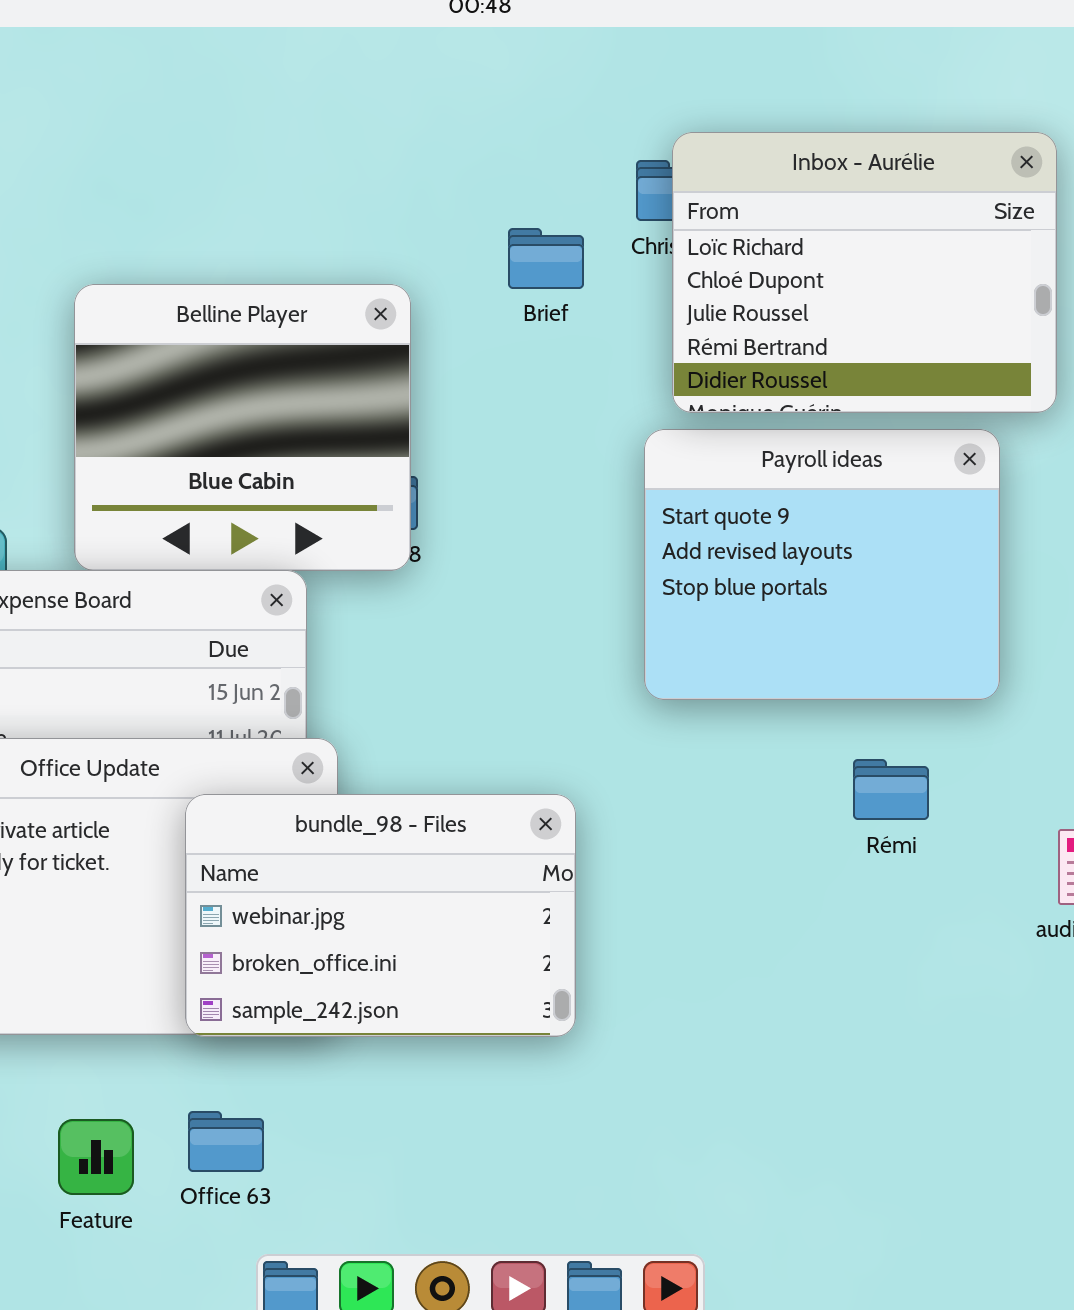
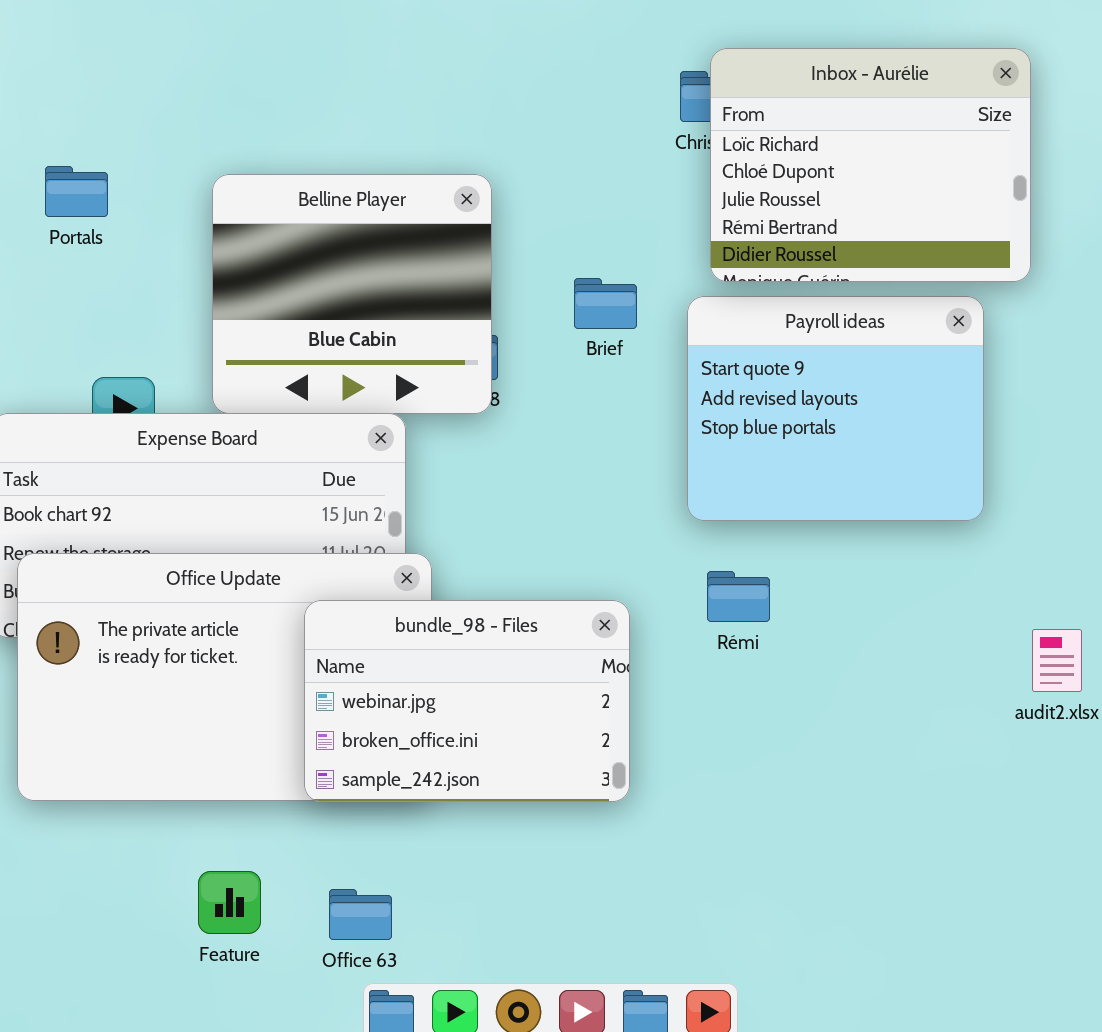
Brief: [508,228,584,289] -> [574,278,637,329], moved
Rémi: [853,759,929,820] -> [707,571,770,622], moved
Office 63: [188,1111,264,1172] -> [329,889,392,940], moved

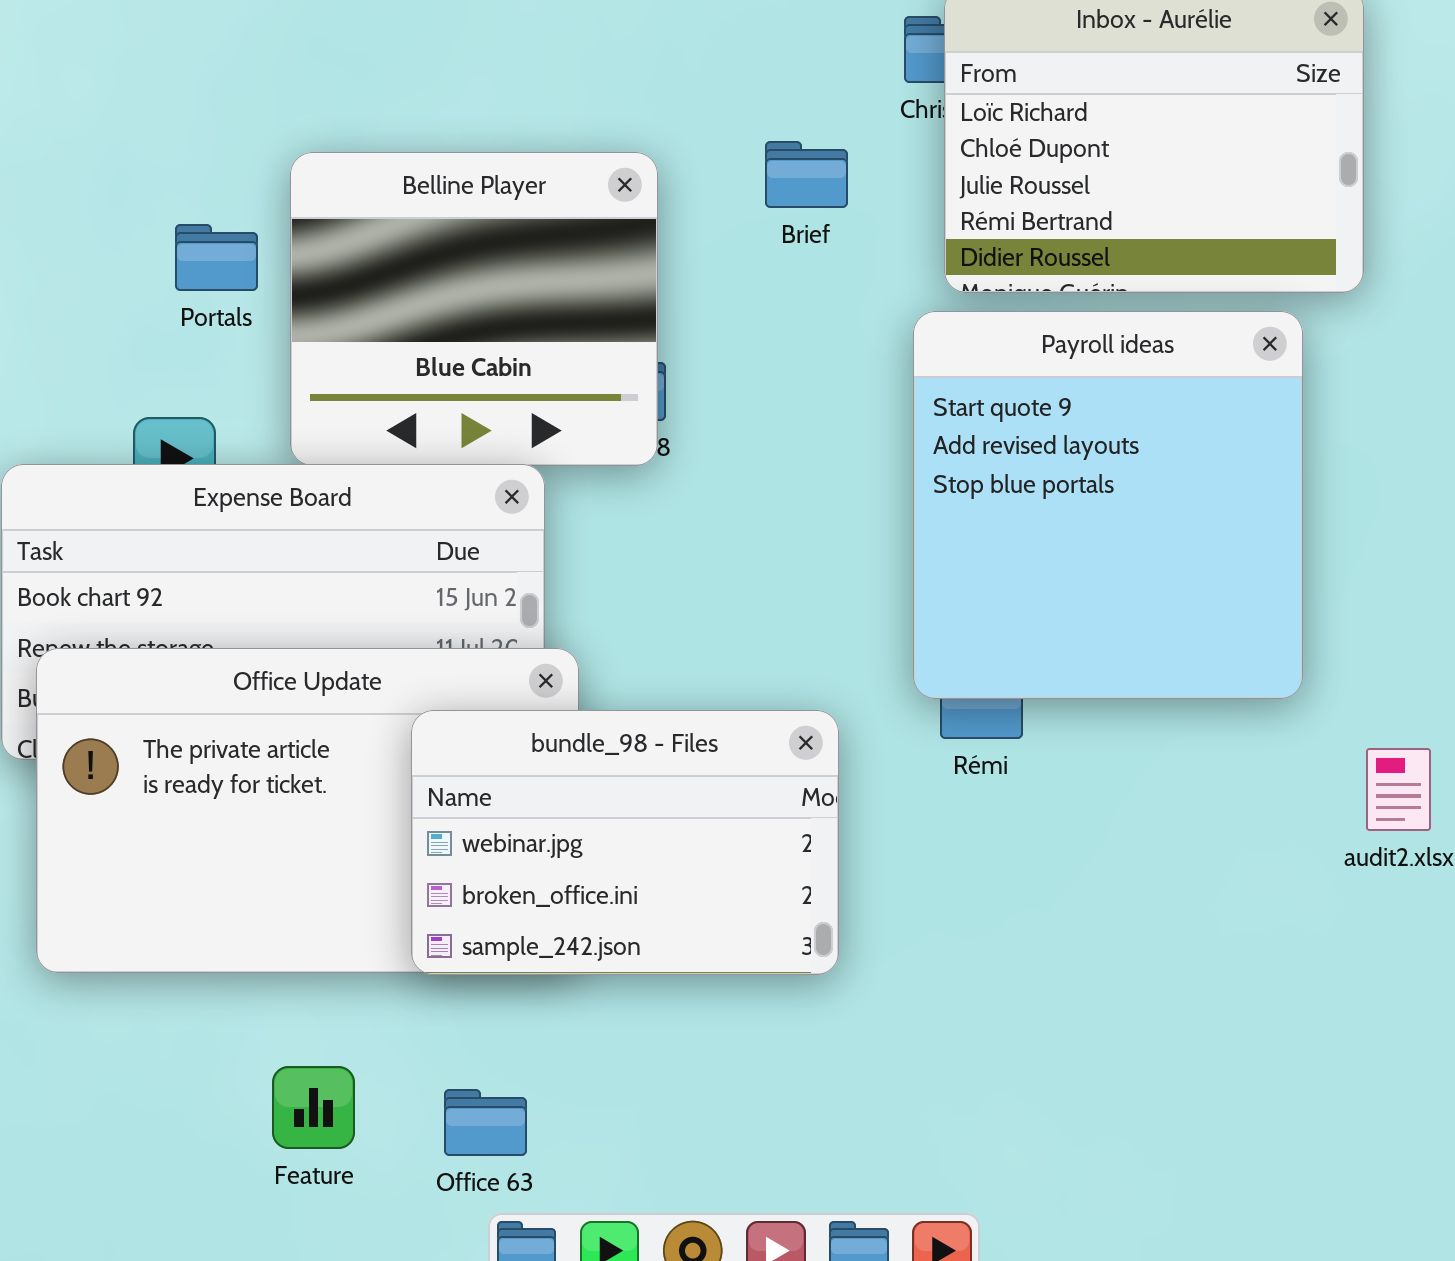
Portals: [45,166,108,217] -> [175,224,258,291], moved
Brief: [574,278,637,329] -> [765,141,848,208], moved
Payroll ideas: [687,296,984,521] -> [913,311,1303,699], resized

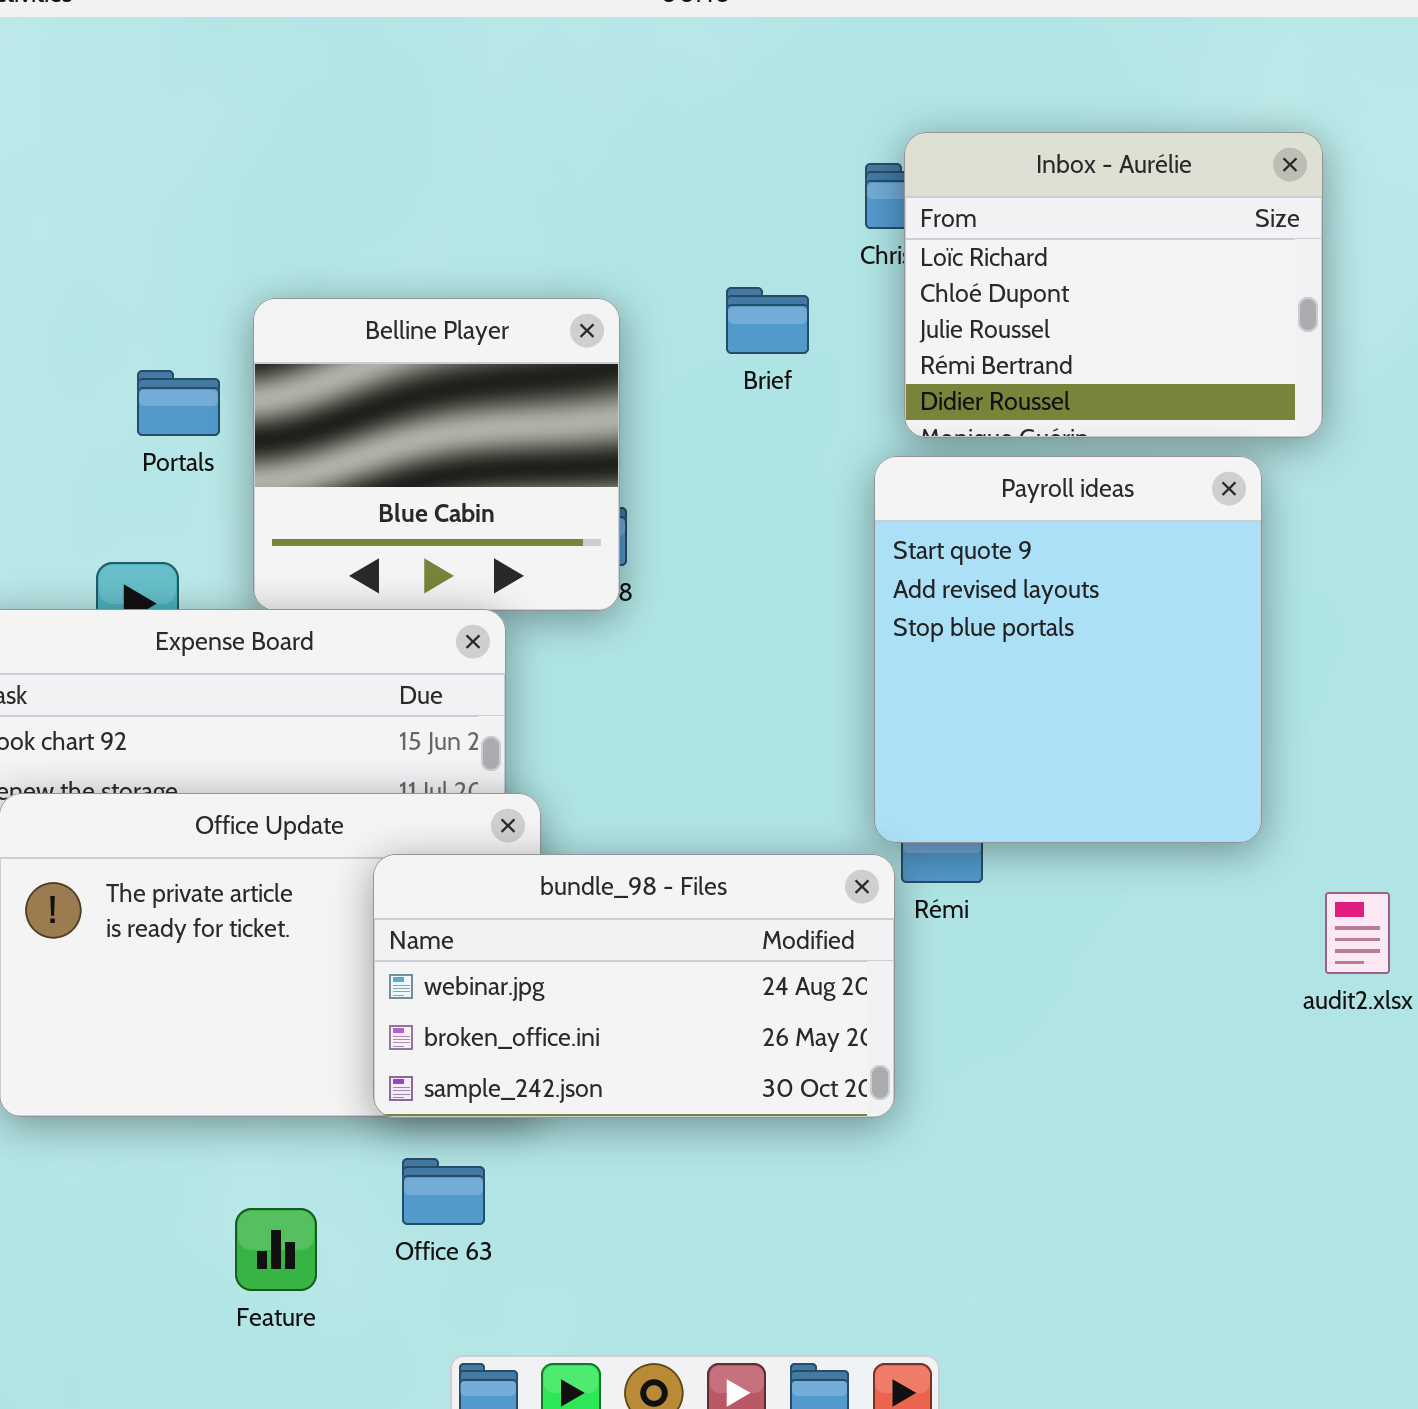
bundle_98 - Files: [411,710,839,975] -> [373,854,895,1118], resized
Office 63: [444,1089,527,1156] -> [402,1158,485,1225], moved

